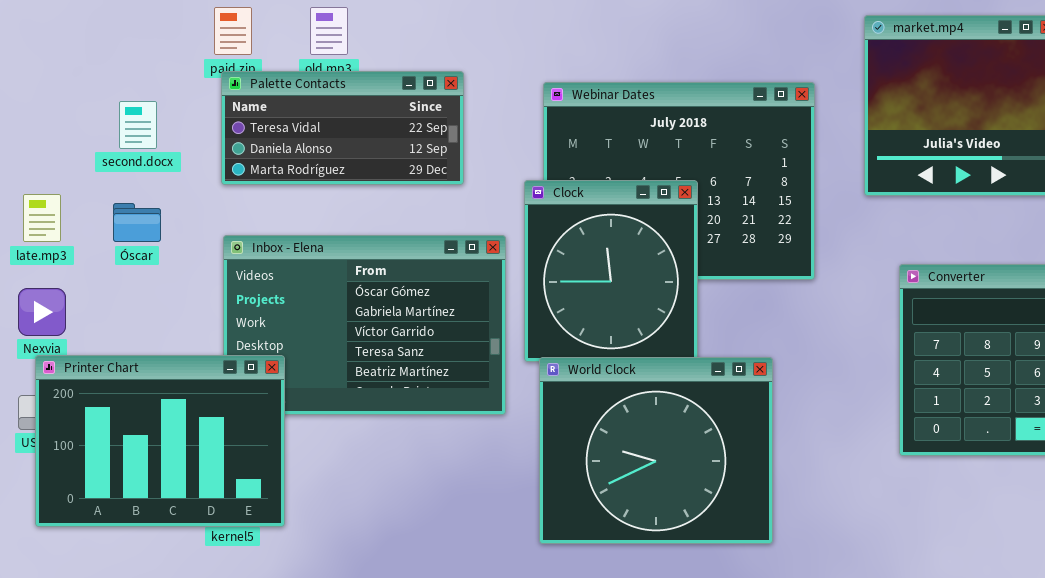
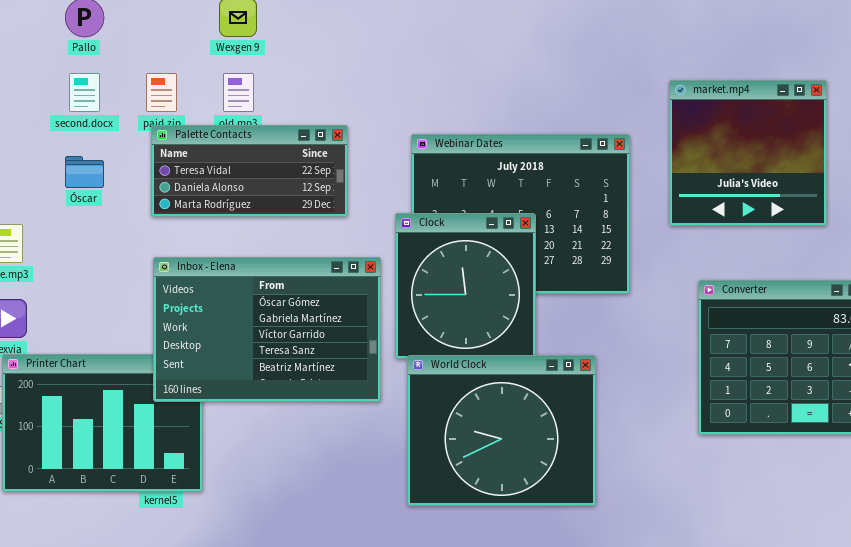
second.docx: [119,101,157,149] -> [69,73,100,112], moved
Óscar: [113,203,161,242] -> [65,156,104,188], moved
Inbox - Elena: [223,235,506,415] -> [153,257,381,402], raised

